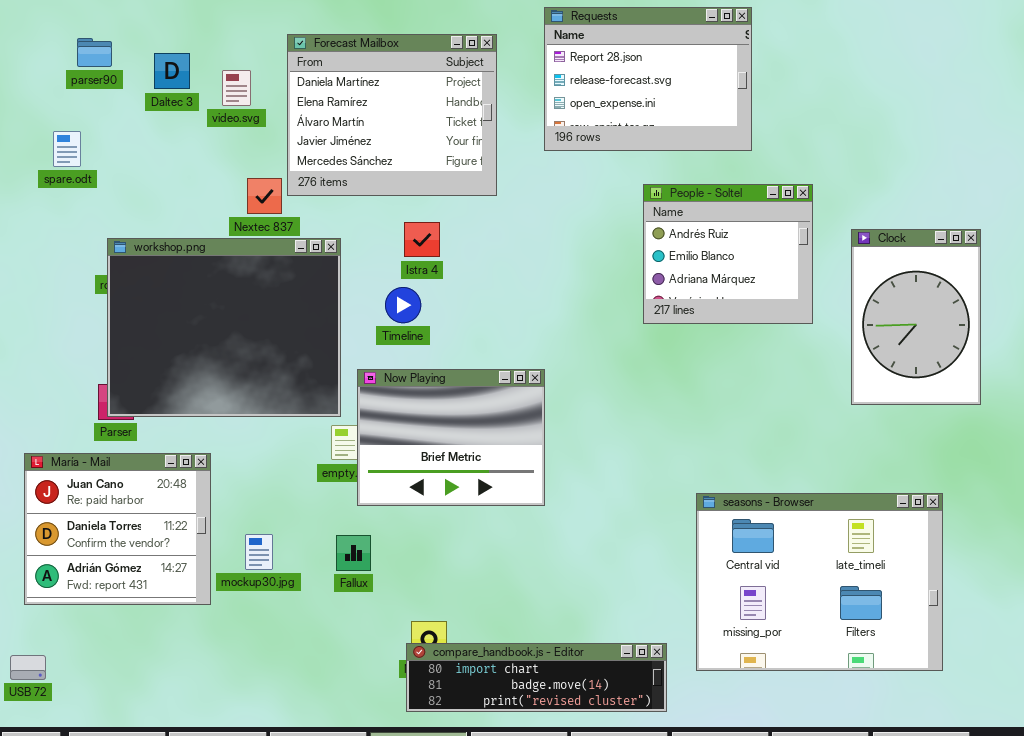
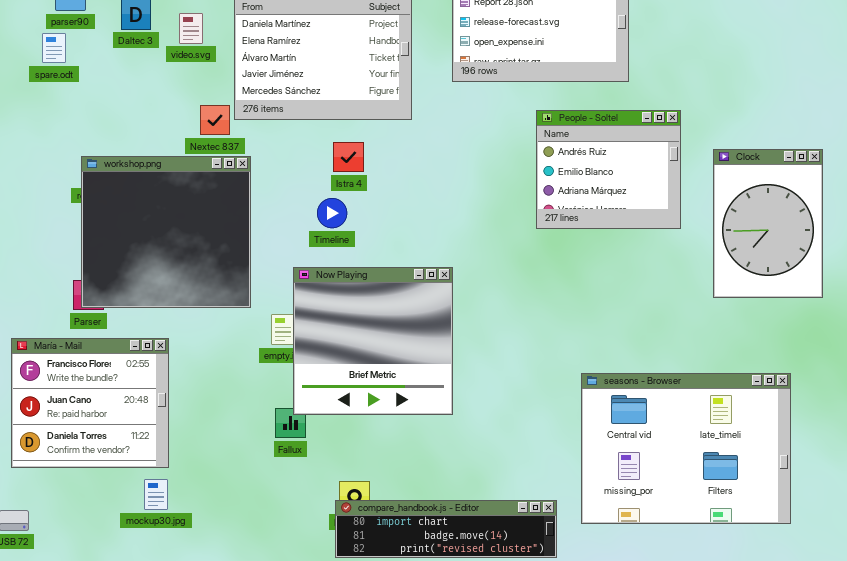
spare.odt: [53,131,81,167] -> [42,33,66,63], moved
workshop.png: [107,238,341,417] -> [81,156,251,308], resized
Now Playing: [357,369,545,506] -> [293,267,453,415], resized
María - Mail: [24,453,211,605] -> [11,338,169,468], scrolled up 1 row
mockup30.jpg: [245,534,273,570] -> [144,479,168,510], moved

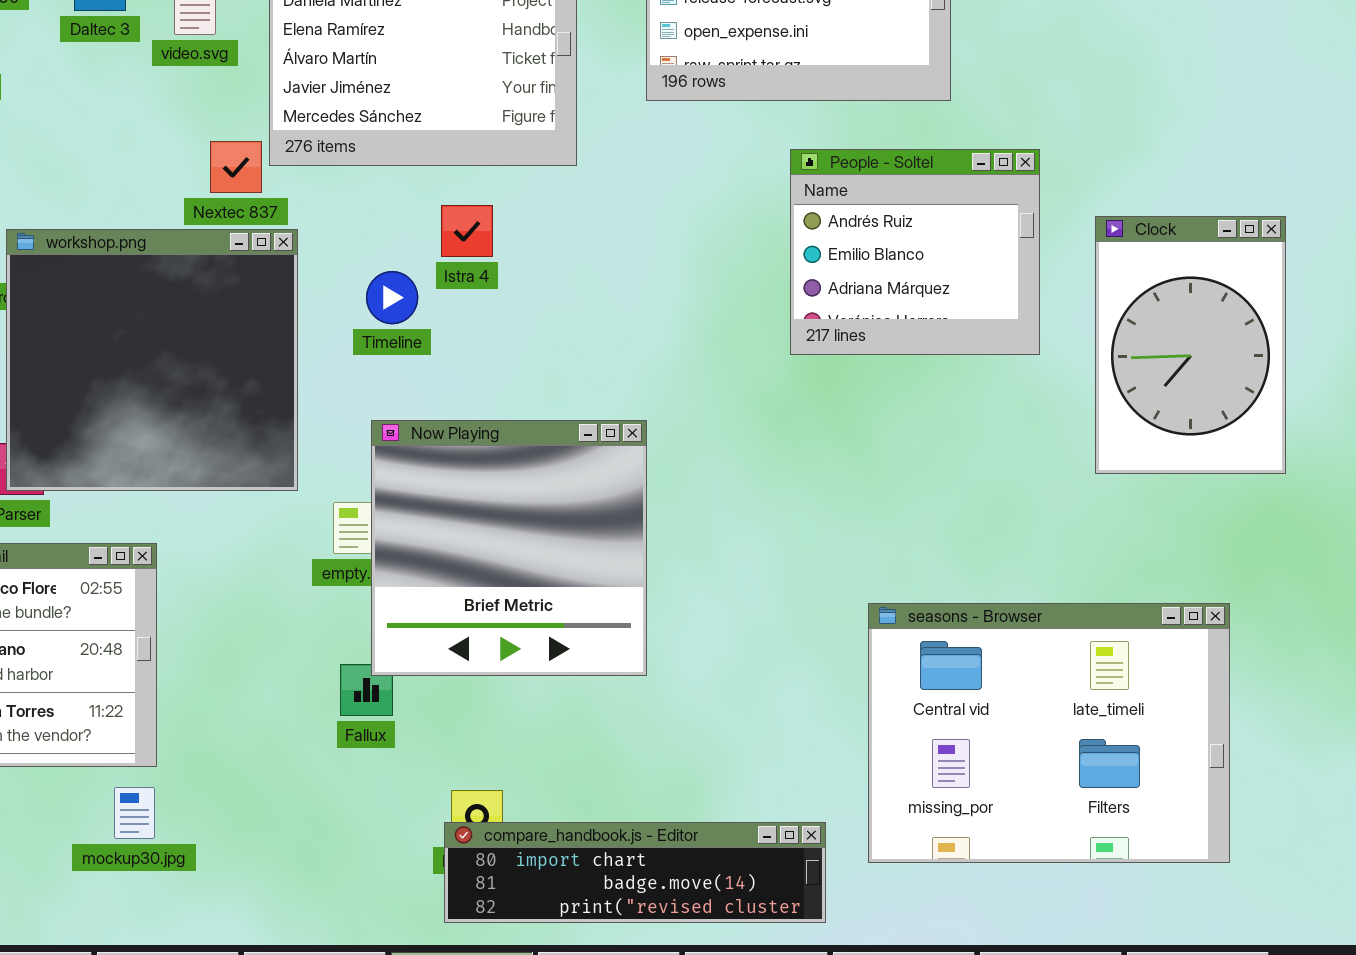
Timeline: [317,198,347,228] -> [366,271,418,324], moved

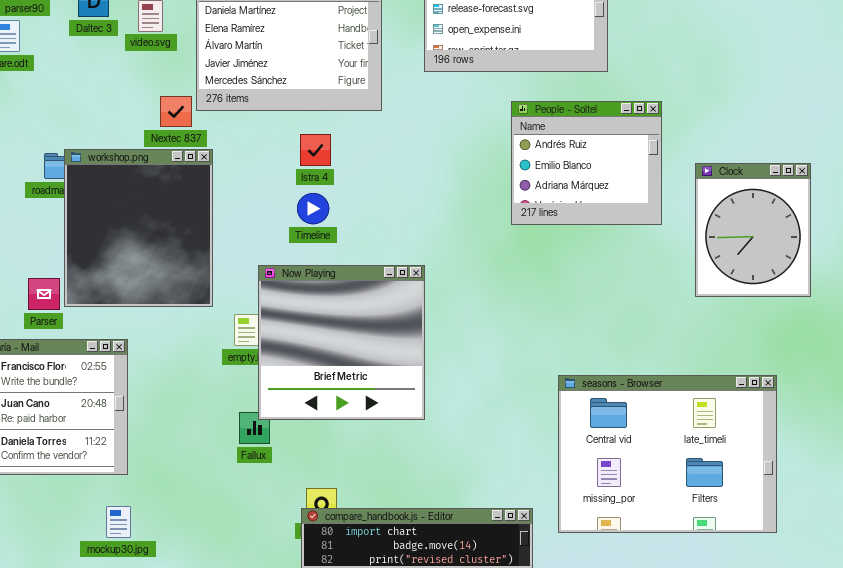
Clock: [1095,216,1286,474] -> [695,163,811,297], resized
workshop.png: [6,229,298,491] -> [64,149,213,307], resized
Timeline: [366,271,418,324] -> [297,193,329,224], moved
mockup30.jpg: [114,787,155,839] -> [106,506,131,538], moved

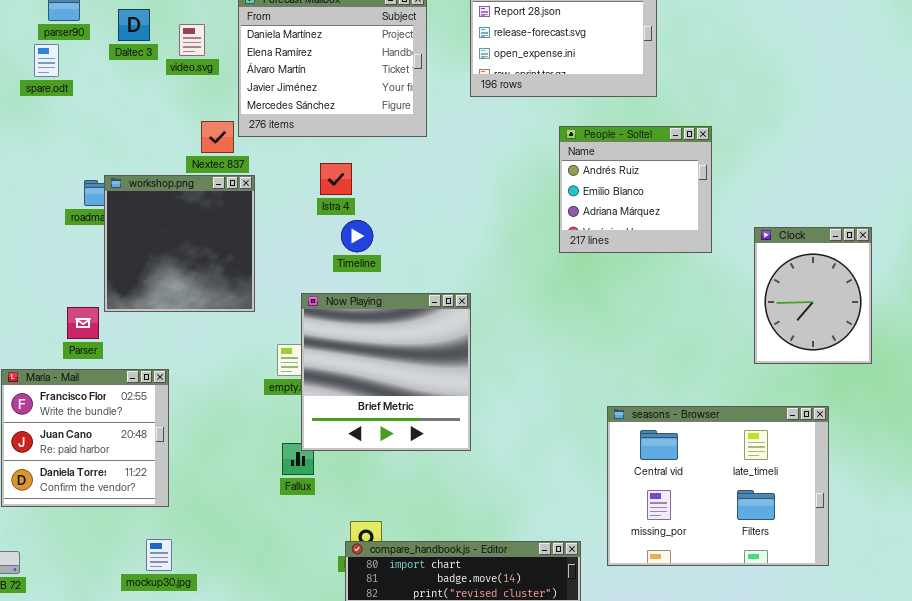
Istra 4: [300,134,331,166] -> [320,163,352,195], moved
workshop.png: [64,149,213,307] -> [104,175,255,312], resized
Clock: [695,163,811,297] -> [754,227,872,364], moved

